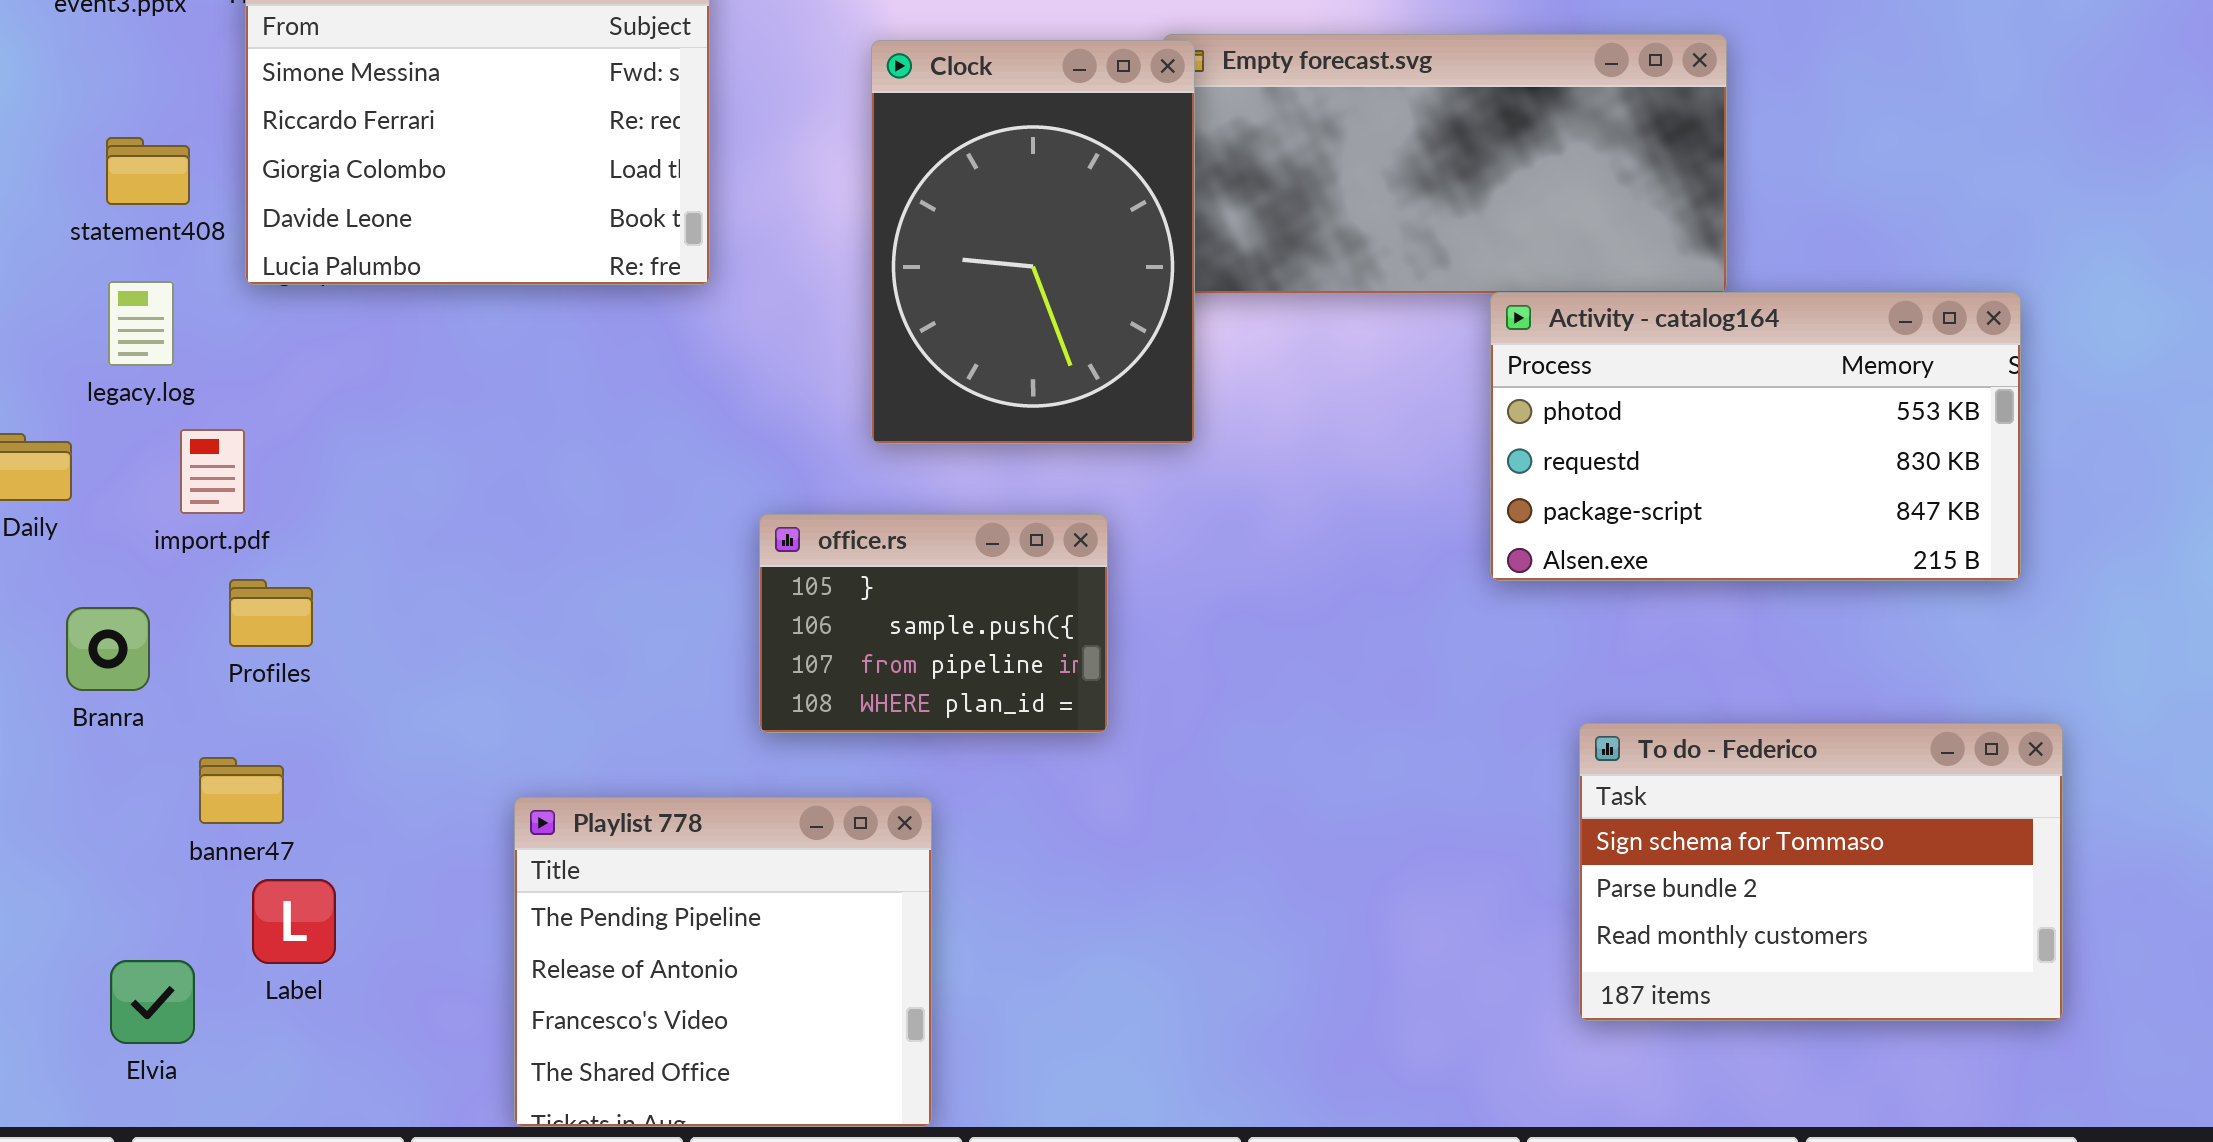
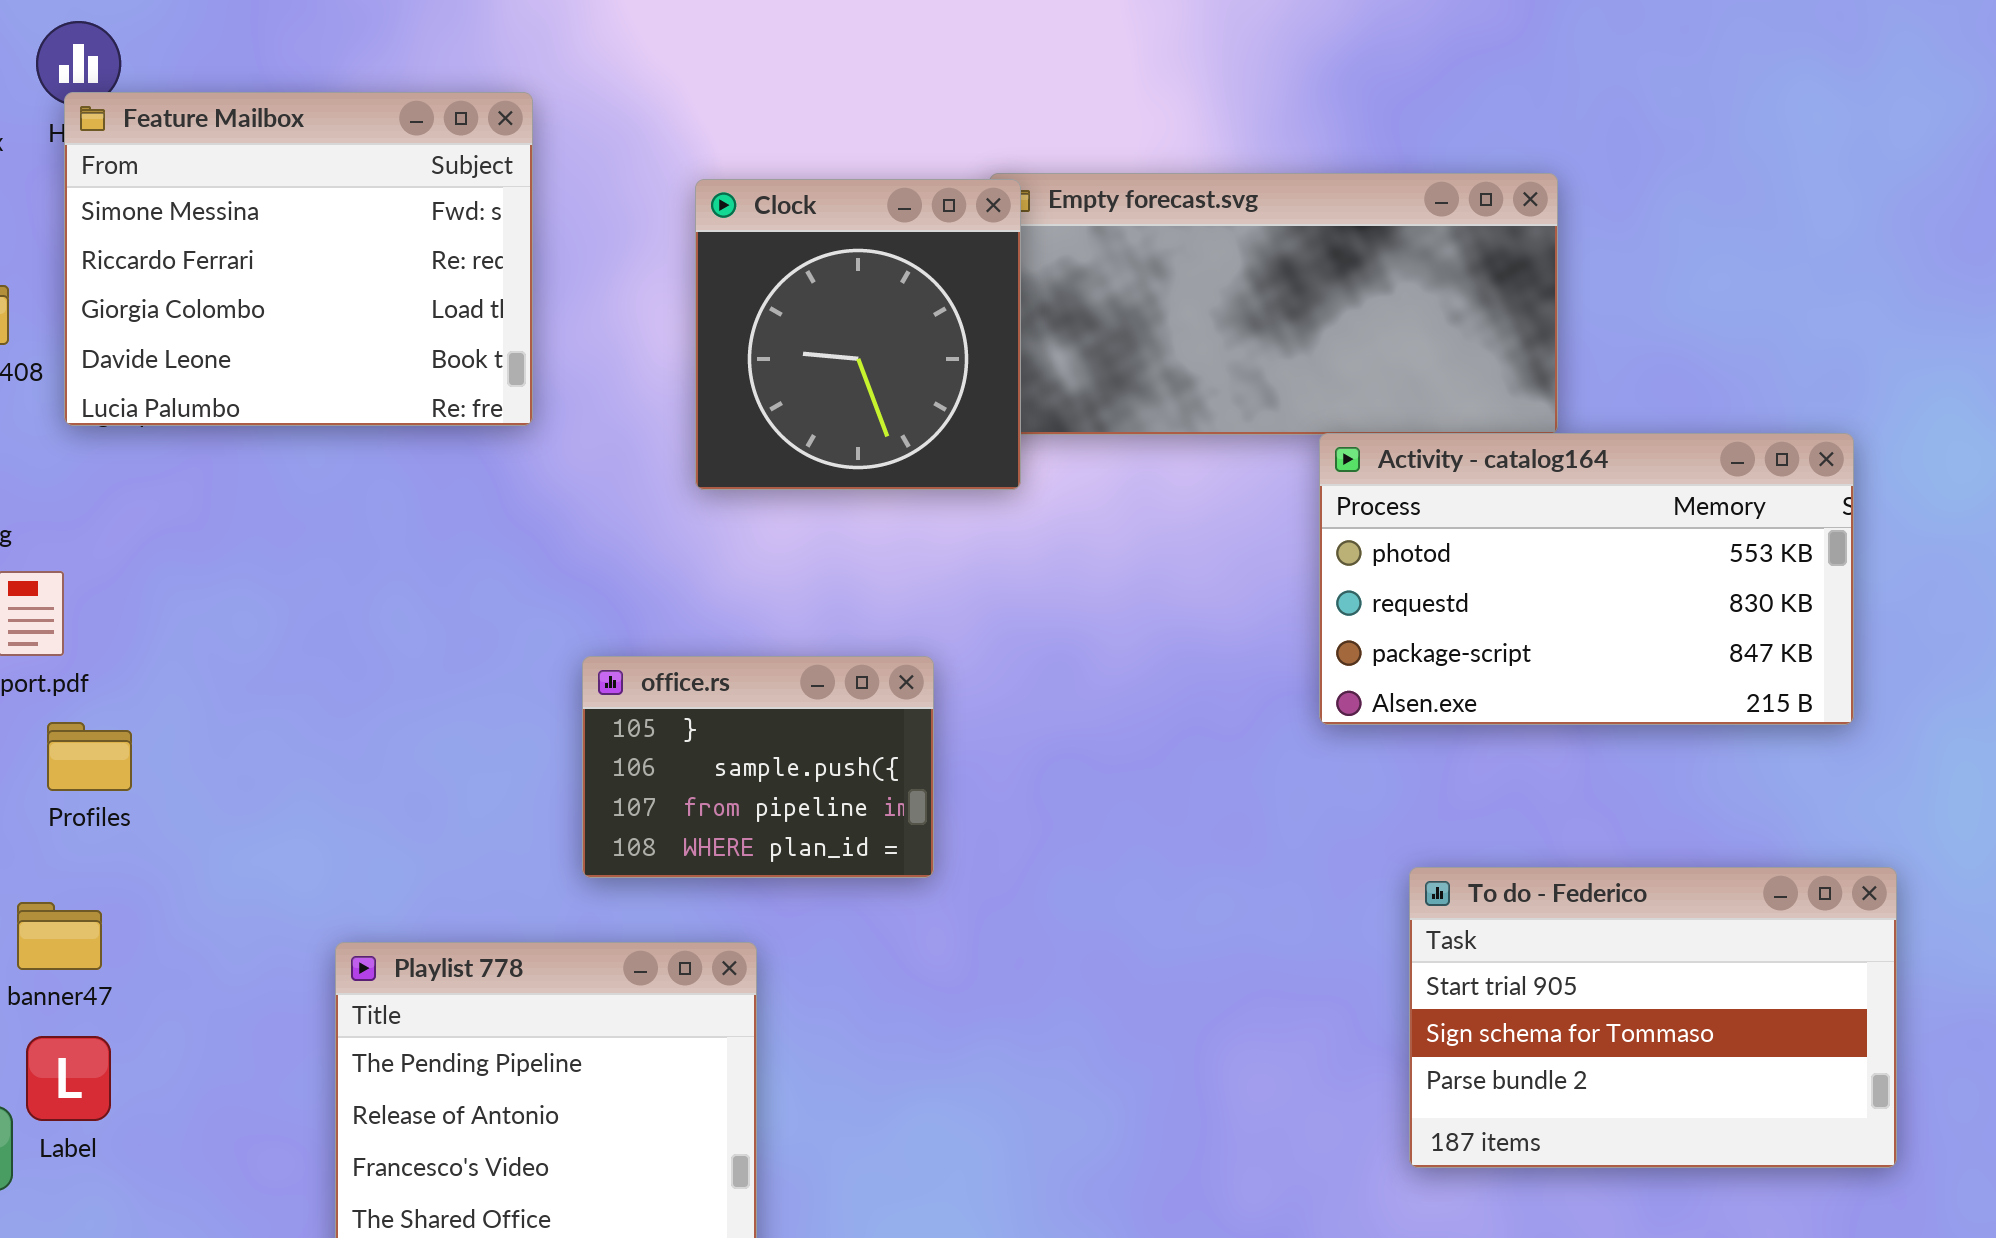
Clock: [871,40,1195,444] -> [695,179,1021,490], resized
To do - Federico: [1579,723,2063,1021] -> [1409,867,1897,1168], scrolled up 1 row
Label: [252,879,336,964] -> [26,1036,111,1121], moved

